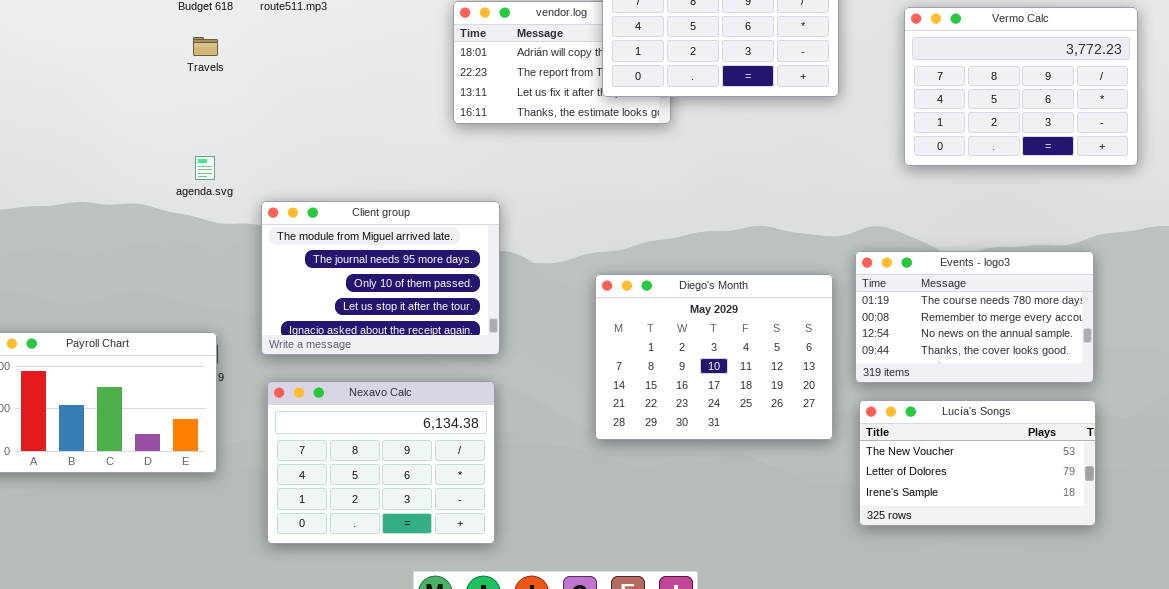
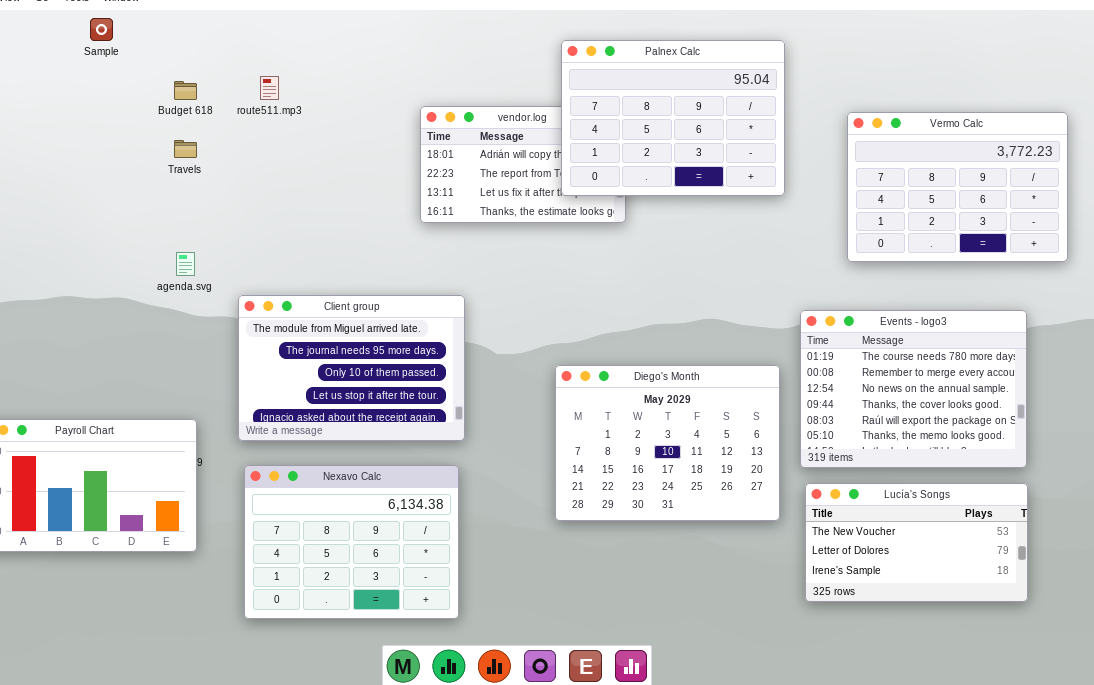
Events - logo3: [855,251,1094,383] -> [800,310,1027,468], resized

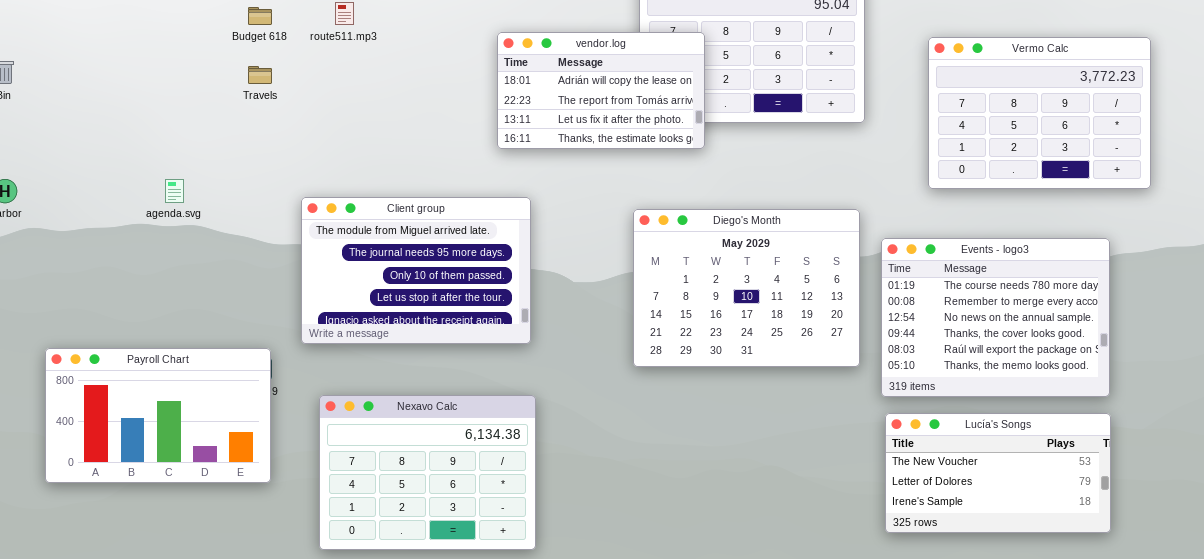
vendor.log: [420,106,626,223] -> [497,32,705,149], raised
agenda.svg: [176,252,195,276] -> [165,179,184,203], moved
Client group: [238,295,465,441] -> [301,197,531,344], moved
Diego's Month: [555,365,780,521] -> [633,209,860,367], moved

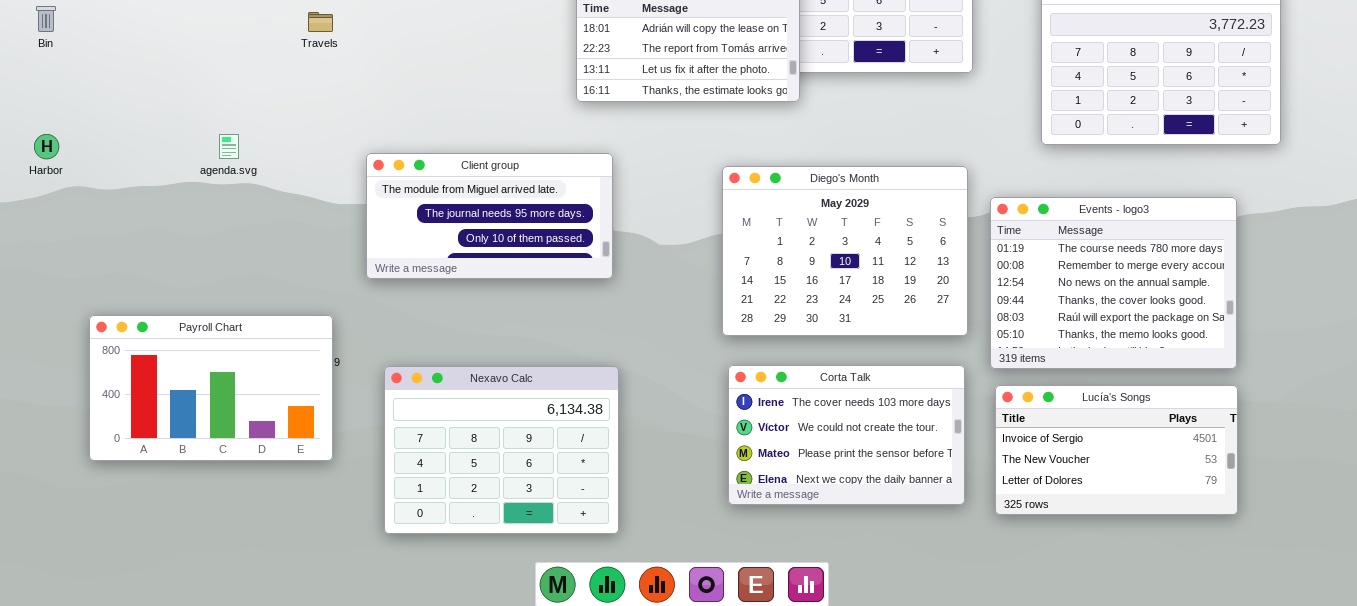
Client group: [301,197,531,344] -> [366,153,613,279], resized
Corta Talk: none -> [728,365,965,505], opened
Lucía's Songs: [885,413,1111,533] -> [995,385,1238,515], scrolled up 1 row

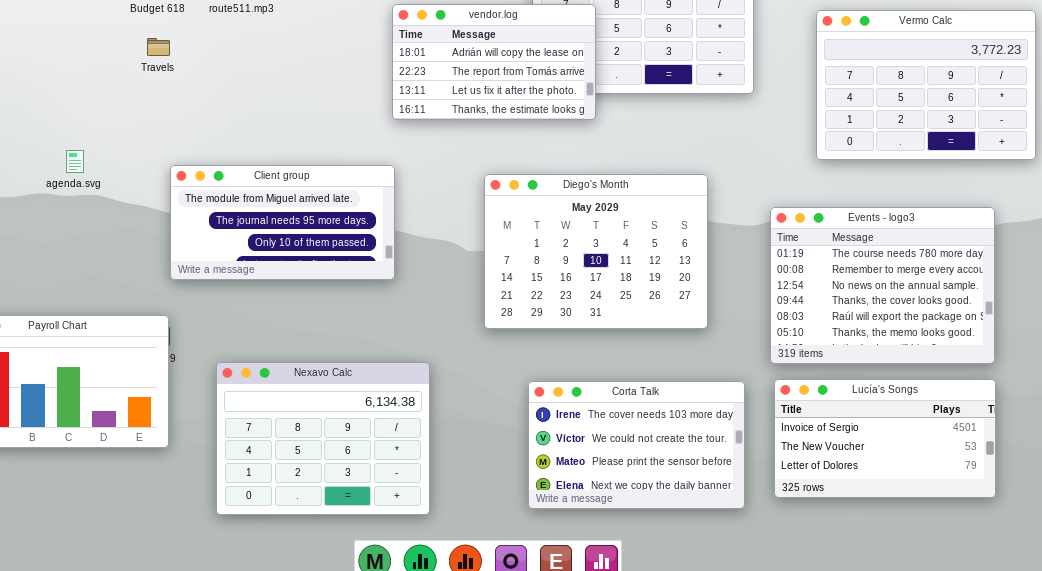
Client group: [366,153,613,279] -> [170,165,395,280], moved
Diego's Month: [722,166,968,336] -> [484,174,708,329], moved
Corta Talk: [728,365,965,505] -> [528,381,745,509], moved

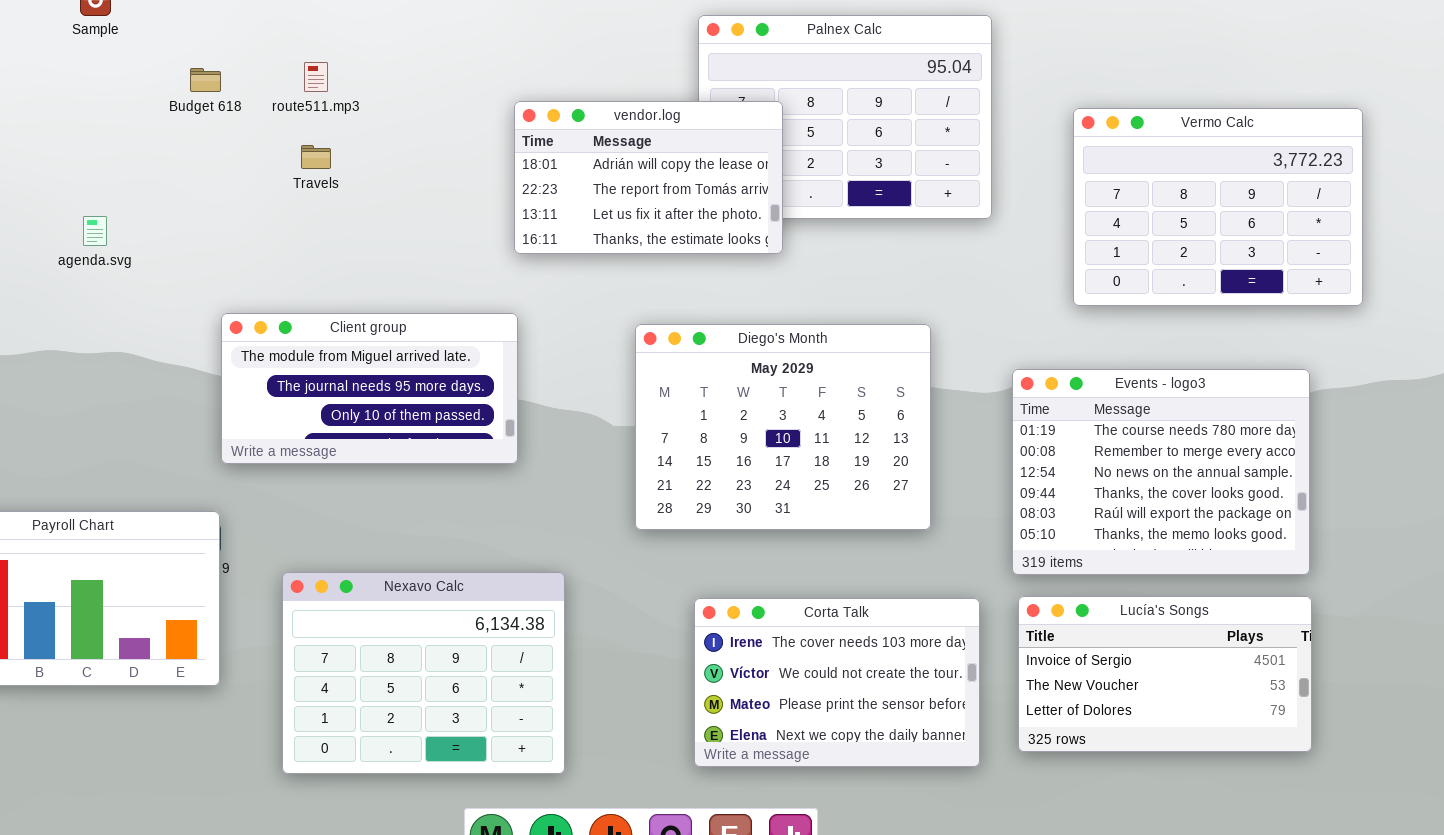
Travels: [147,38,170,56] -> [301,145,331,169], moved
agenda.svg: [66,150,84,173] -> [83,216,107,246], moved

